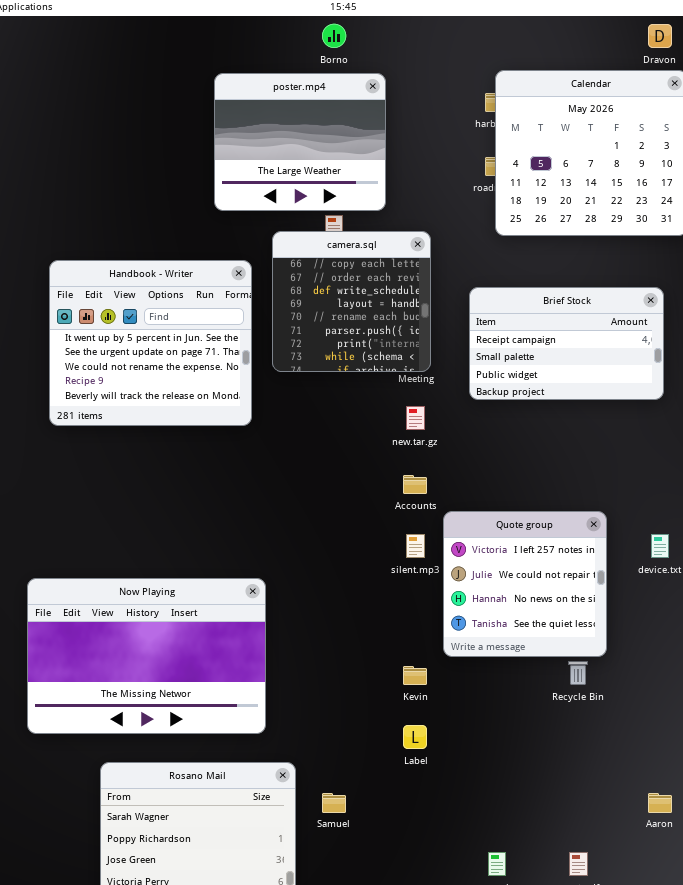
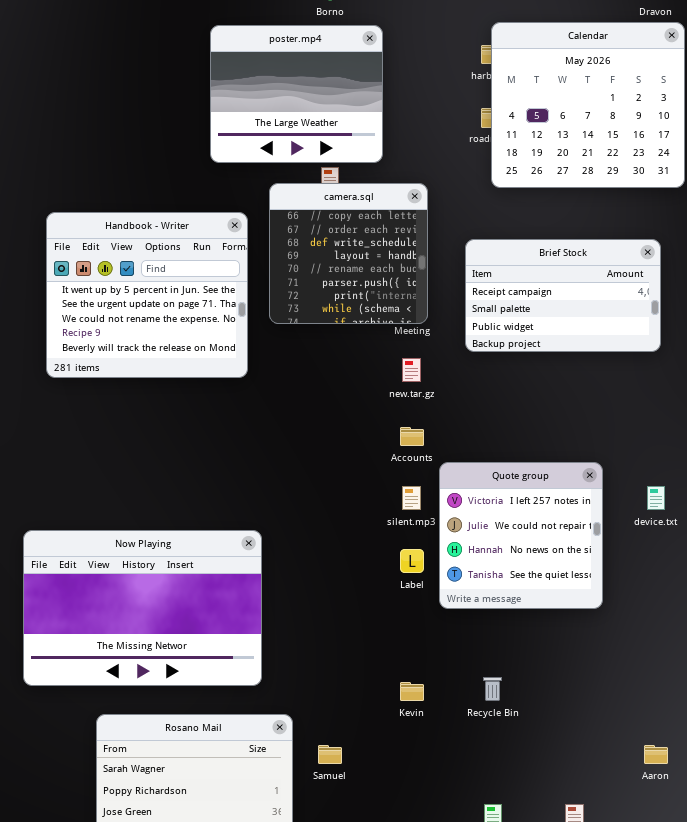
Recycle Bin: [568,661,588,685] -> [483,677,502,701], moved
Kevin: [403,666,427,685] -> [400,682,424,701], moved
Label: [403,725,427,749] -> [400,549,424,573], moved

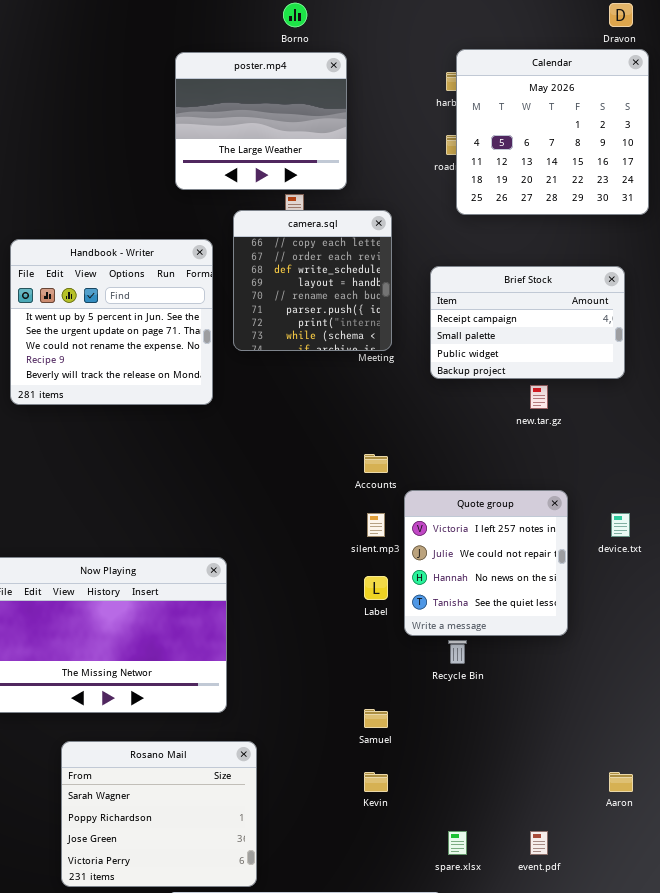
new.tar.gz: [402,358,421,382] -> [530,385,548,409], moved
Recycle Bin: [483,677,502,701] -> [448,640,467,664], moved
Kevin: [400,682,424,701] -> [364,772,388,792], moved
Samuel: [318,745,342,764] -> [364,709,388,728], moved

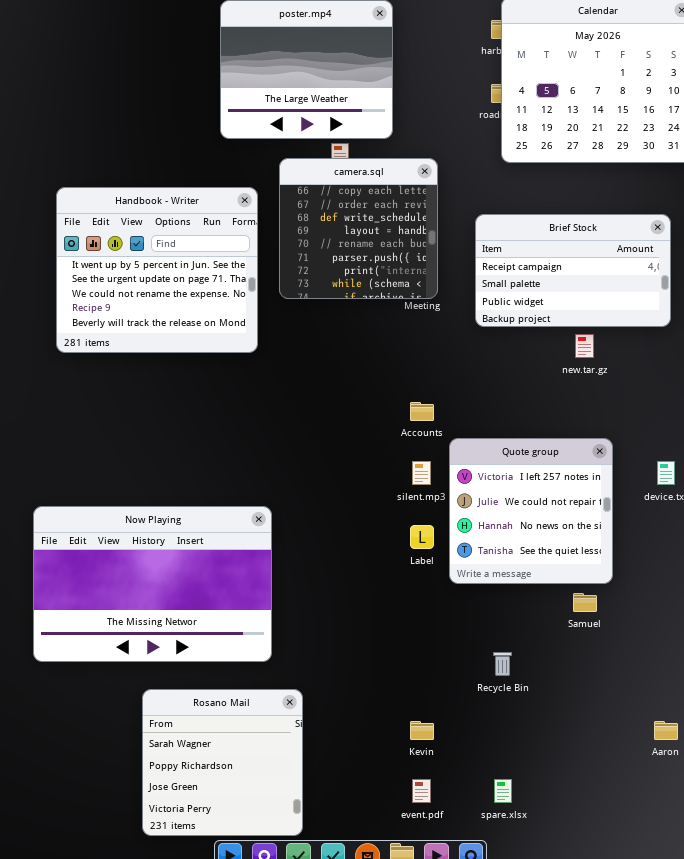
Recycle Bin: [448,640,467,664] -> [493,652,512,676], moved
Samuel: [364,709,388,728] -> [573,593,597,612], moved
Rosano Mail: [61,741,257,887] -> [142,689,303,836], resized
event.pdf: [530,831,548,855] -> [412,779,431,803], moved

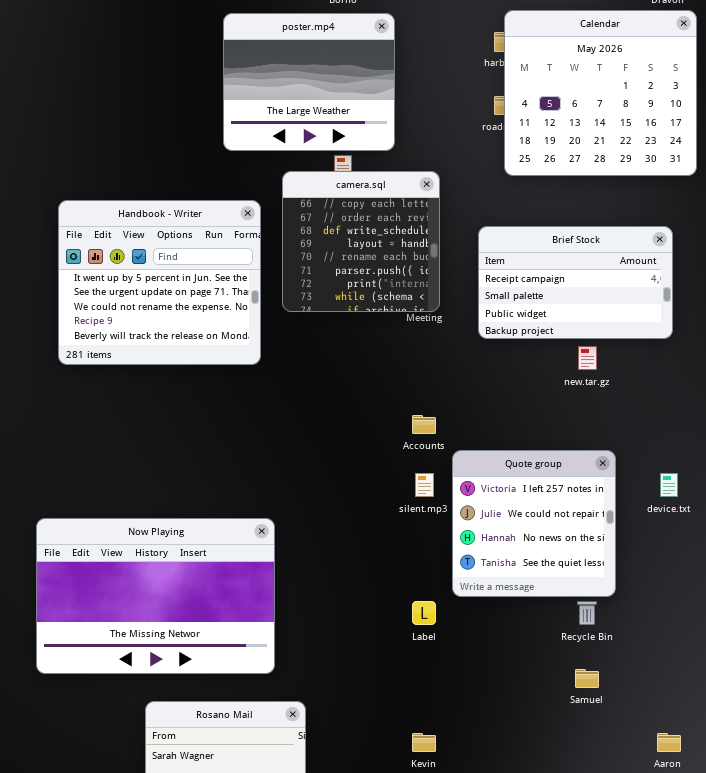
Label: [410,525,434,549] -> [412,601,436,625], moved
Samuel: [573,593,597,612] -> [575,669,599,688], moved
Recycle Bin: [493,652,512,676] -> [577,601,597,625], moved

